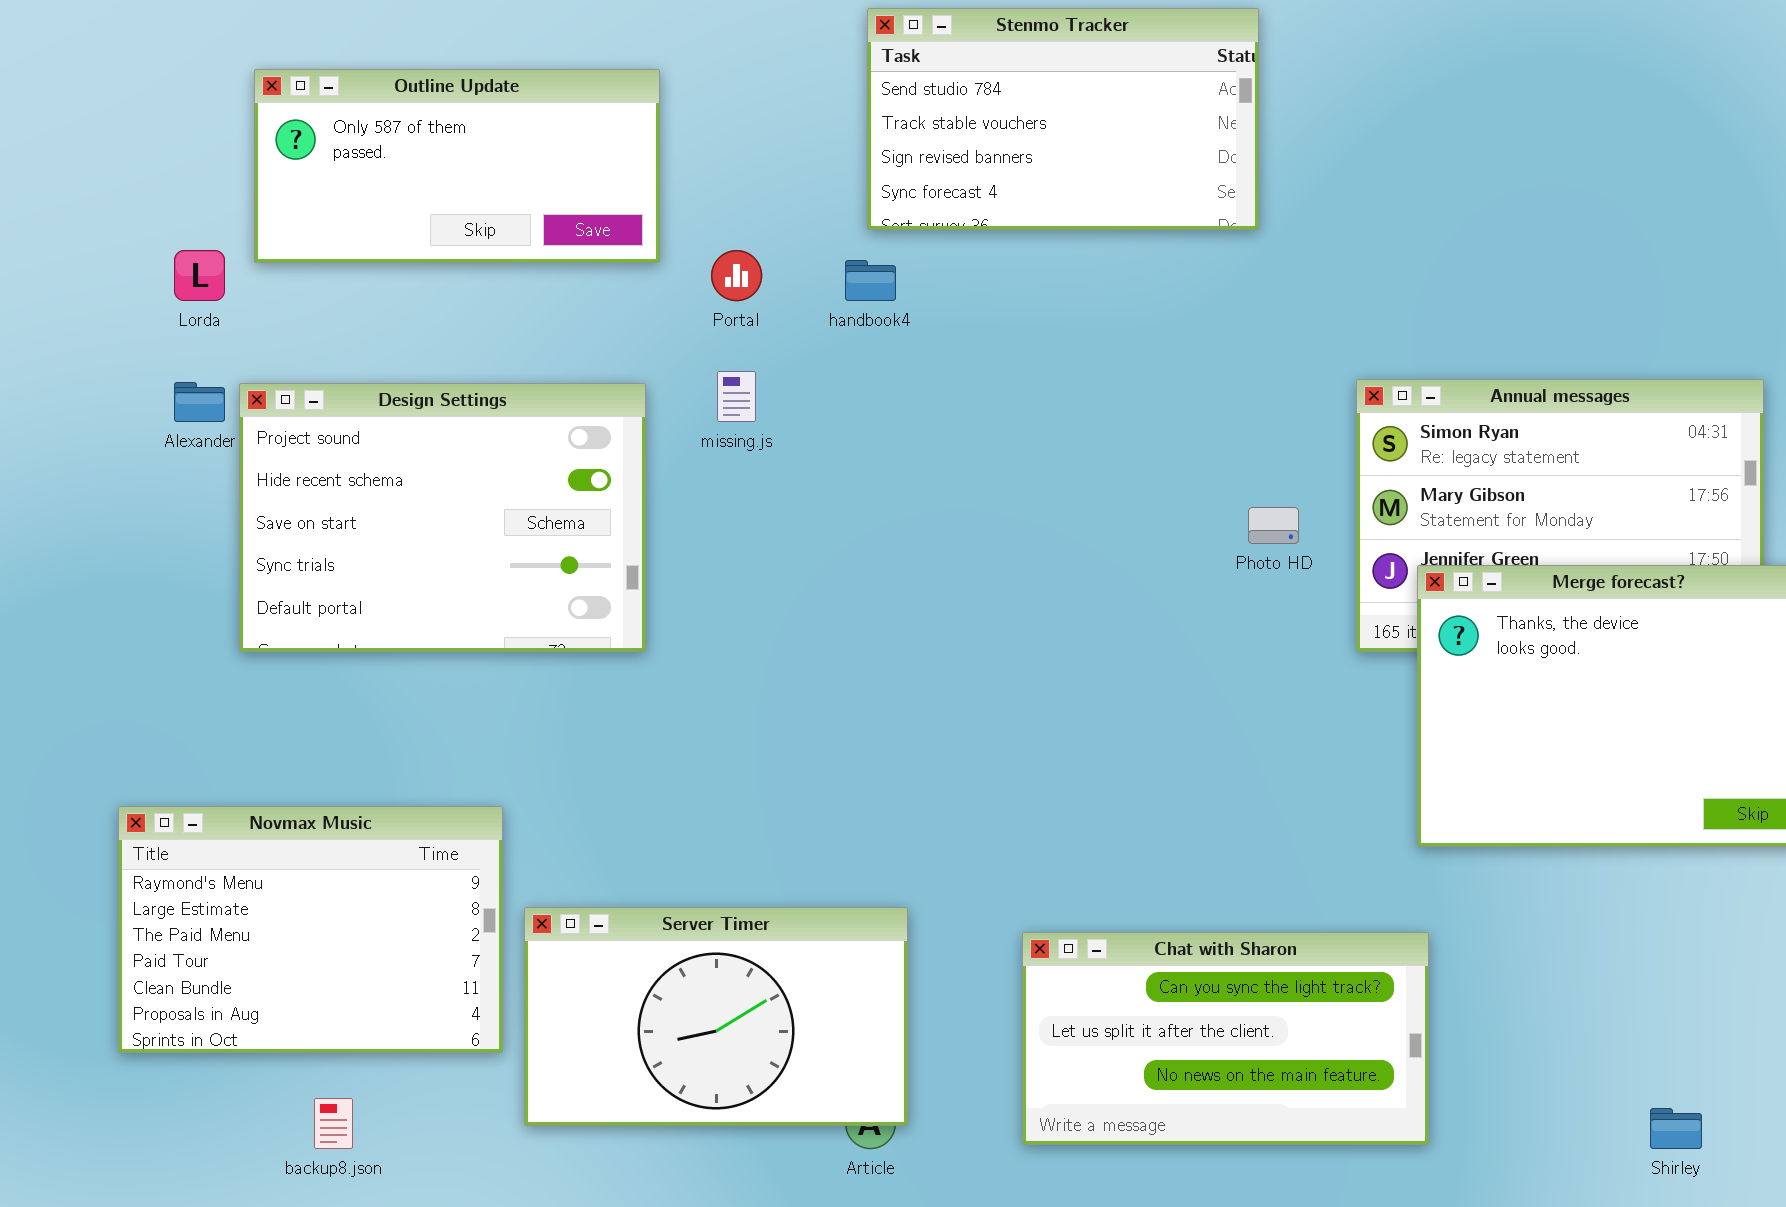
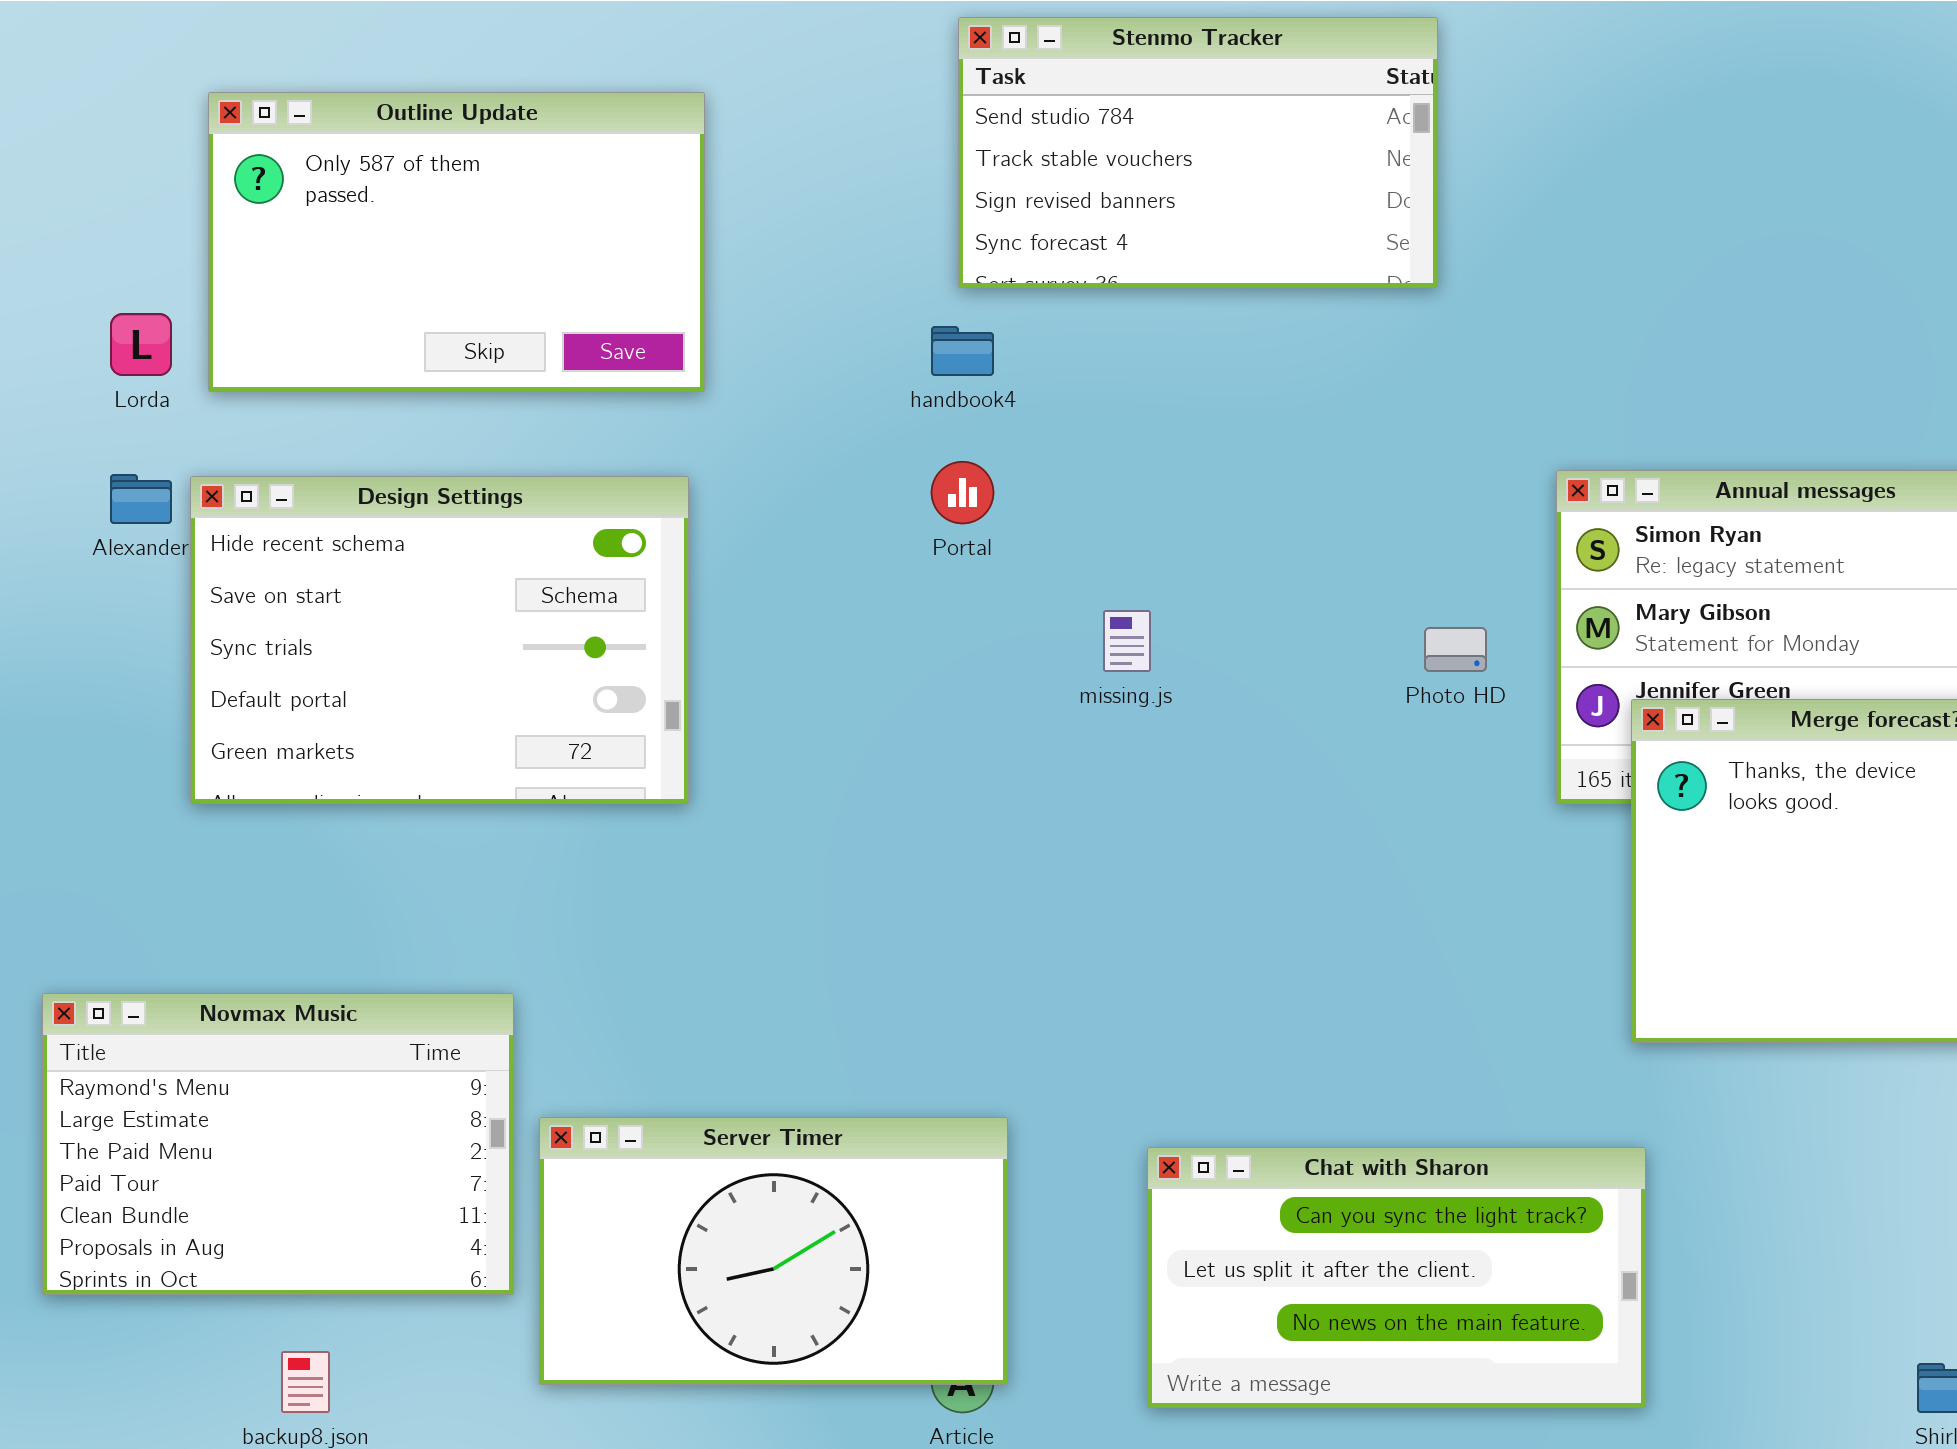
Outline Update: [254,69,660,263] -> [208,92,705,392], resized
Portal: [711,250,762,301] -> [931,461,994,524], moved
missing.js: [717,371,756,422] -> [1103,610,1151,672], moved
Design Settings: [239,383,646,652] -> [190,476,689,804], scrolled down 1 row

